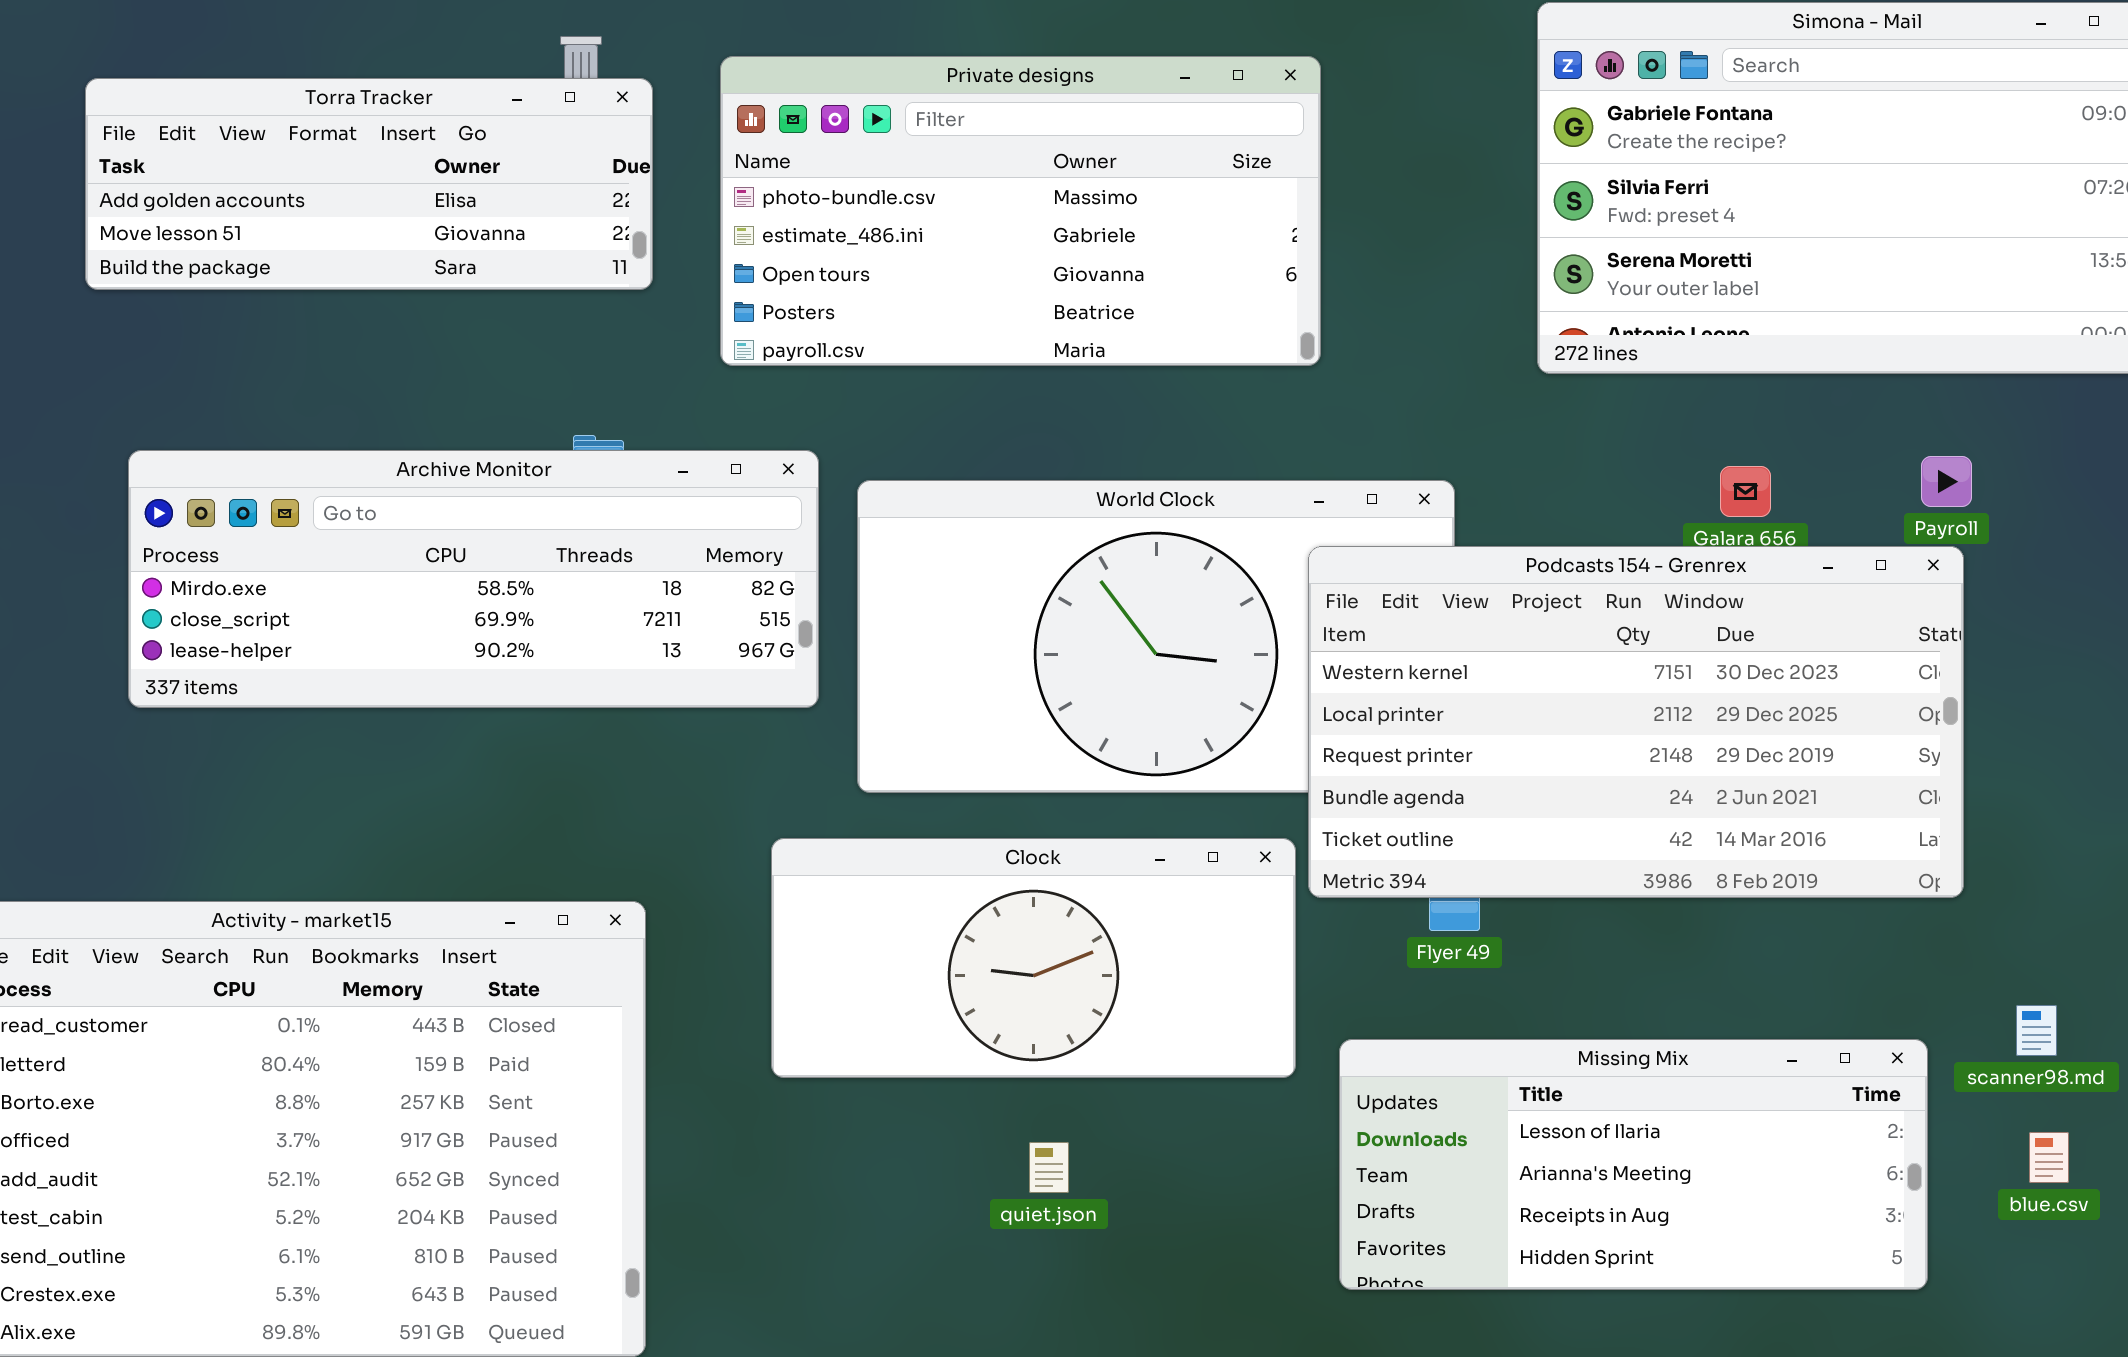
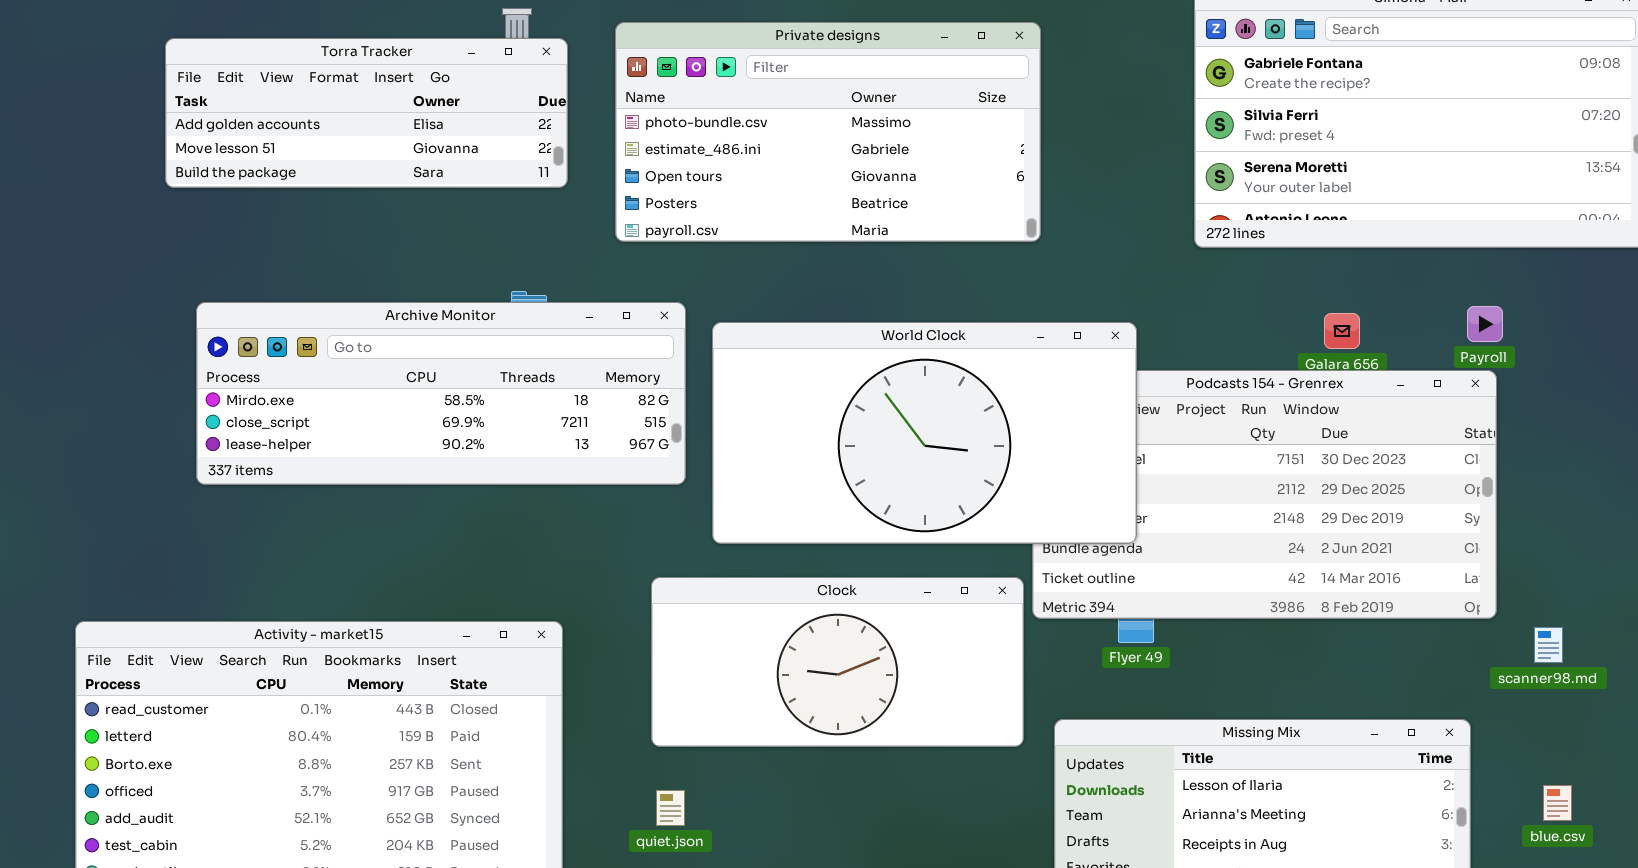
World Clock: [857,480,1455,793] -> [712,322,1137,544], raised
scanner98.md: [2016,1005,2057,1056] -> [1534,627,1563,663], moved
quiet.json: [1029,1142,1069,1193] -> [656,790,685,826], moved

